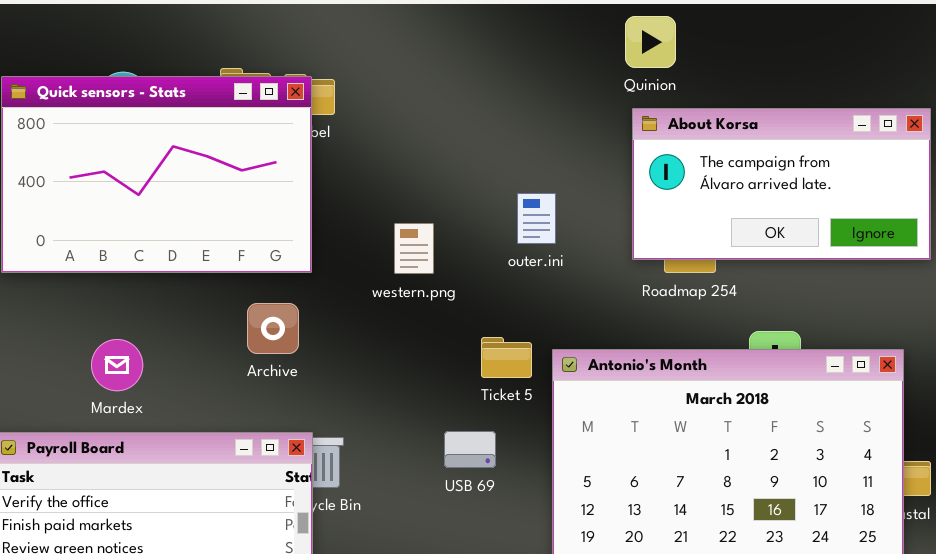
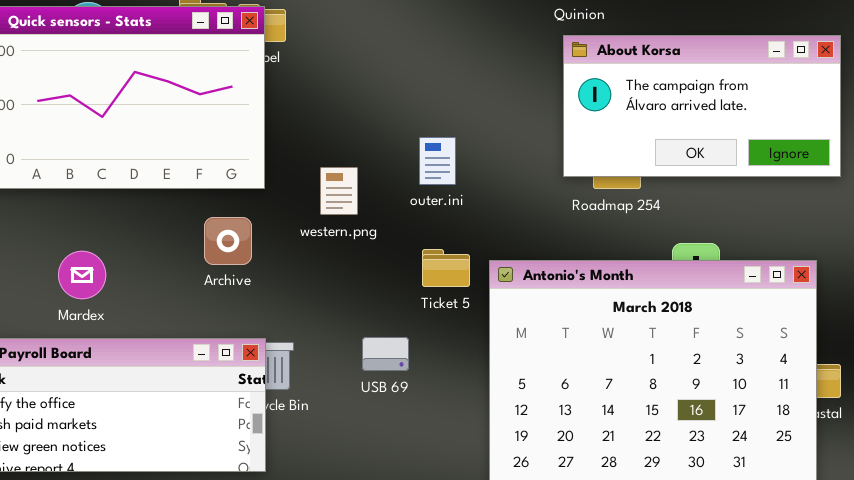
outer.ini: [517,193,556,244] -> [419,137,456,185], moved
western.png: [394,223,434,274] -> [320,167,358,215], moved
USB 69: [444,431,496,468] -> [362,337,409,371], moved

